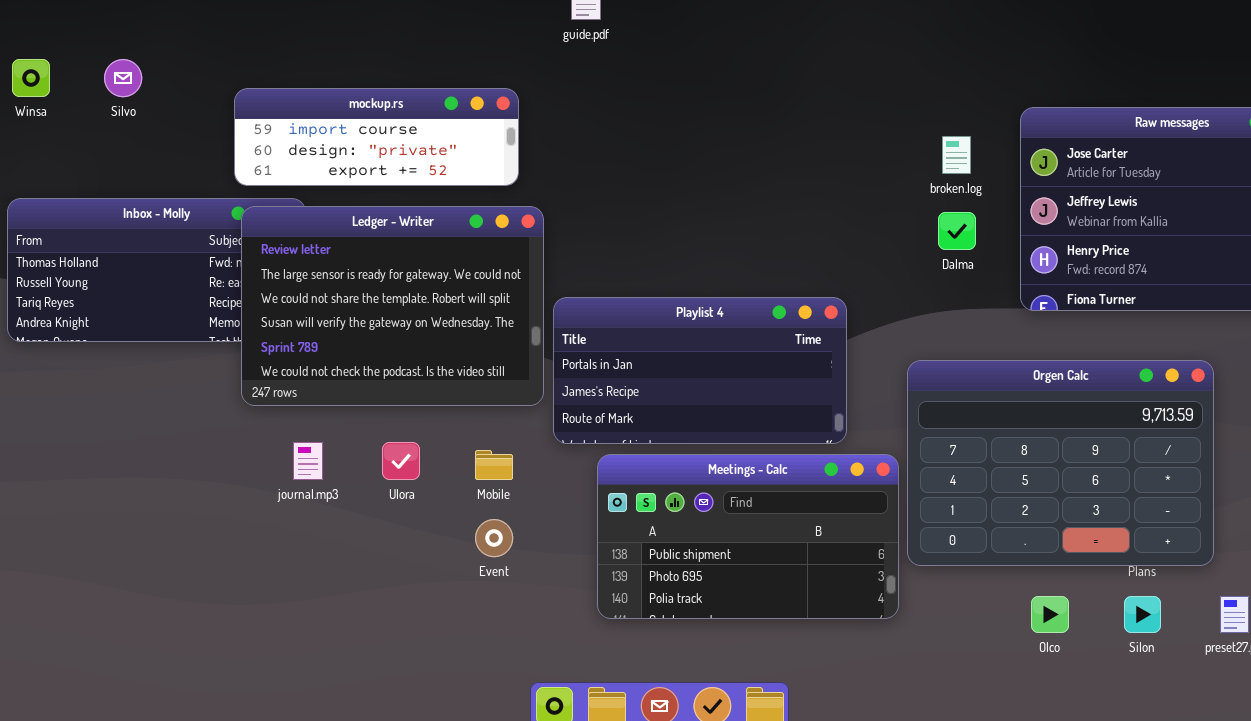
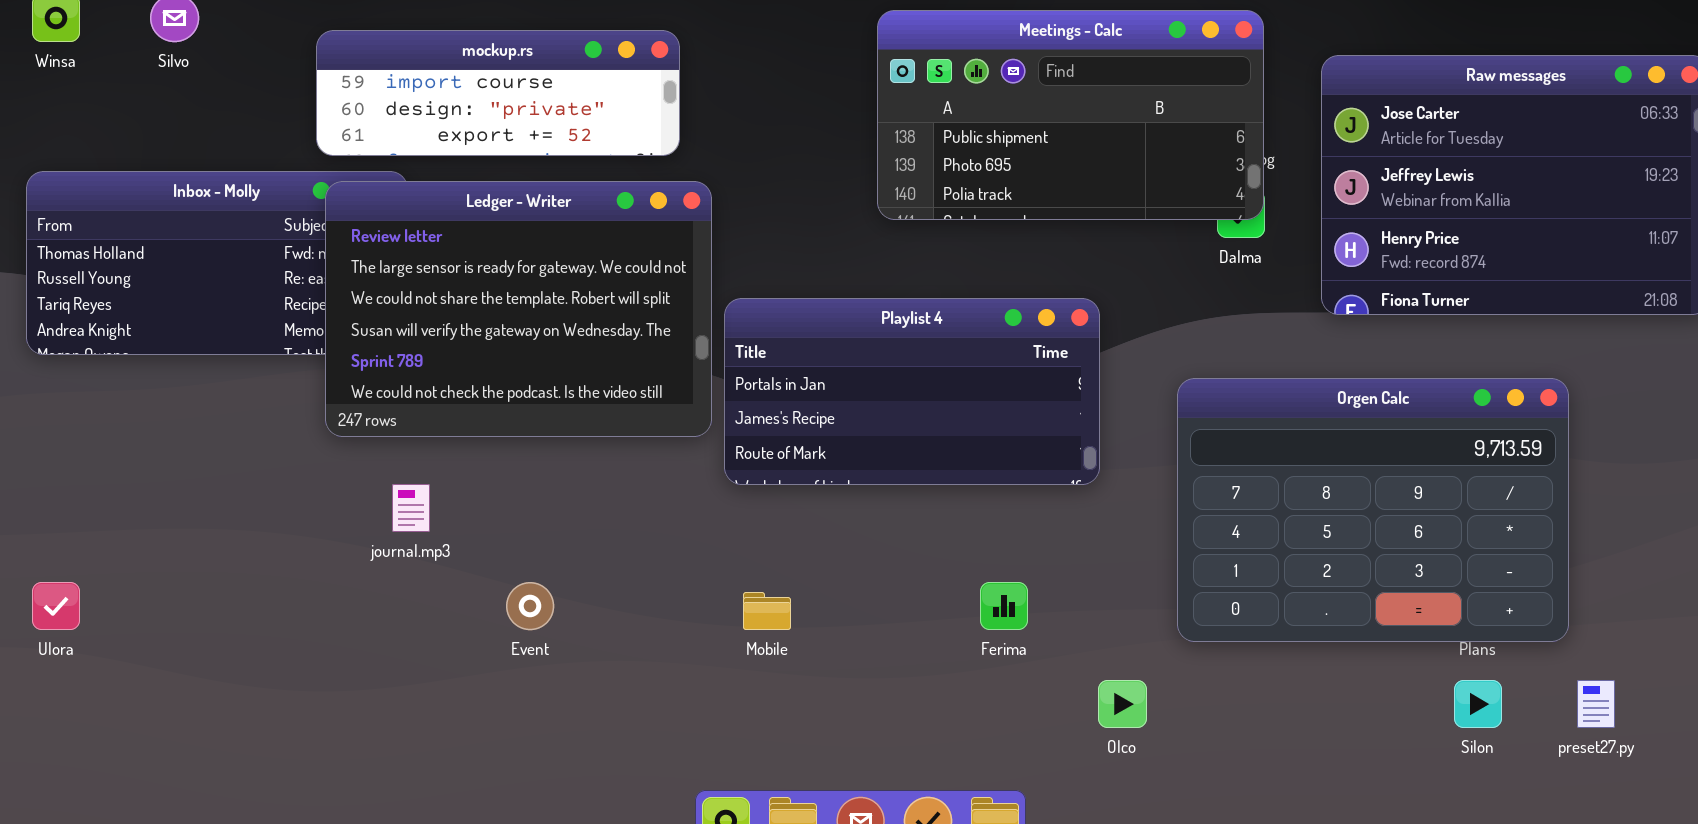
Ulora: [382,442,420,480] -> [32,582,80,630], moved
Mobile: [475,450,513,480] -> [743,592,791,630], moved
Meetings - Calc: [597,454,899,619] -> [877,10,1264,220], moved
Event: [475,519,513,557] -> [506,582,554,630], moved
Olco: [1031,596,1069,633] -> [1098,680,1147,728], moved

